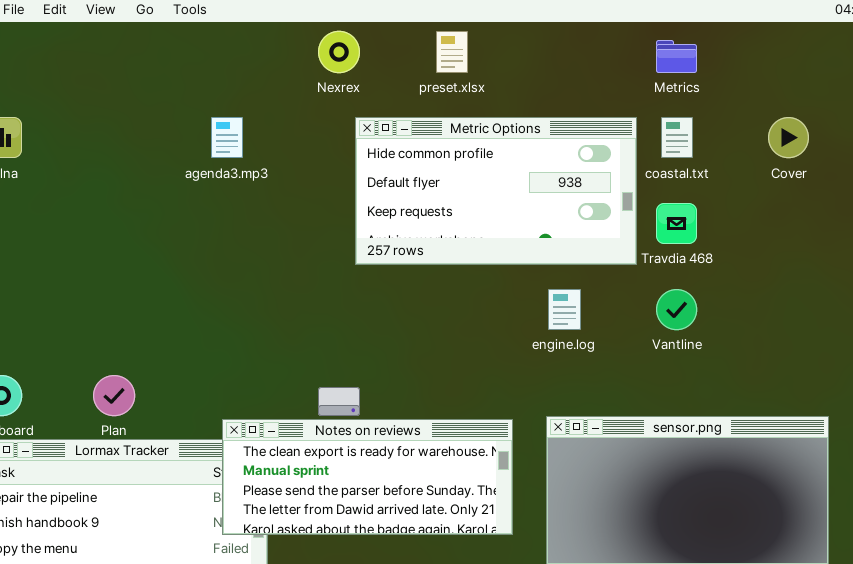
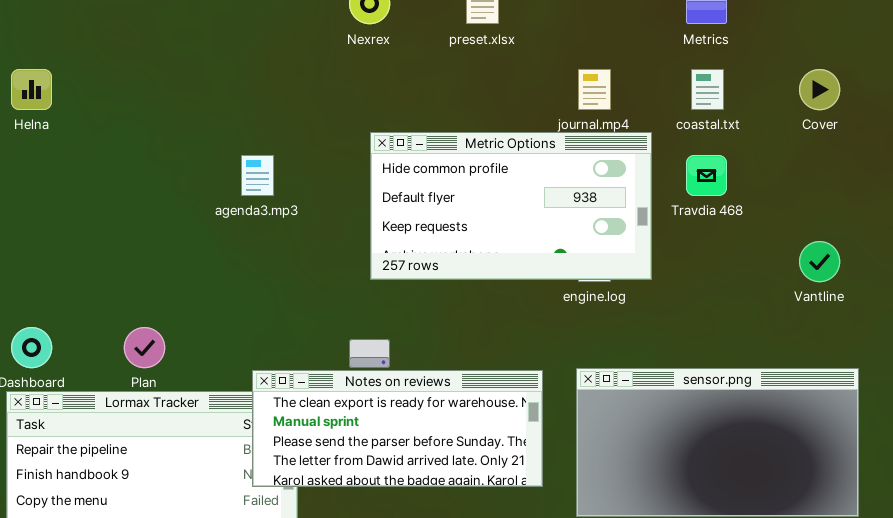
agenda3.mp3: [211,117,243,158] -> [241,155,274,196], moved
Metric Options: [355,117,637,265] -> [370,132,652,280], moved
Vantline: [656,289,697,330] -> [799,241,840,282], moved

